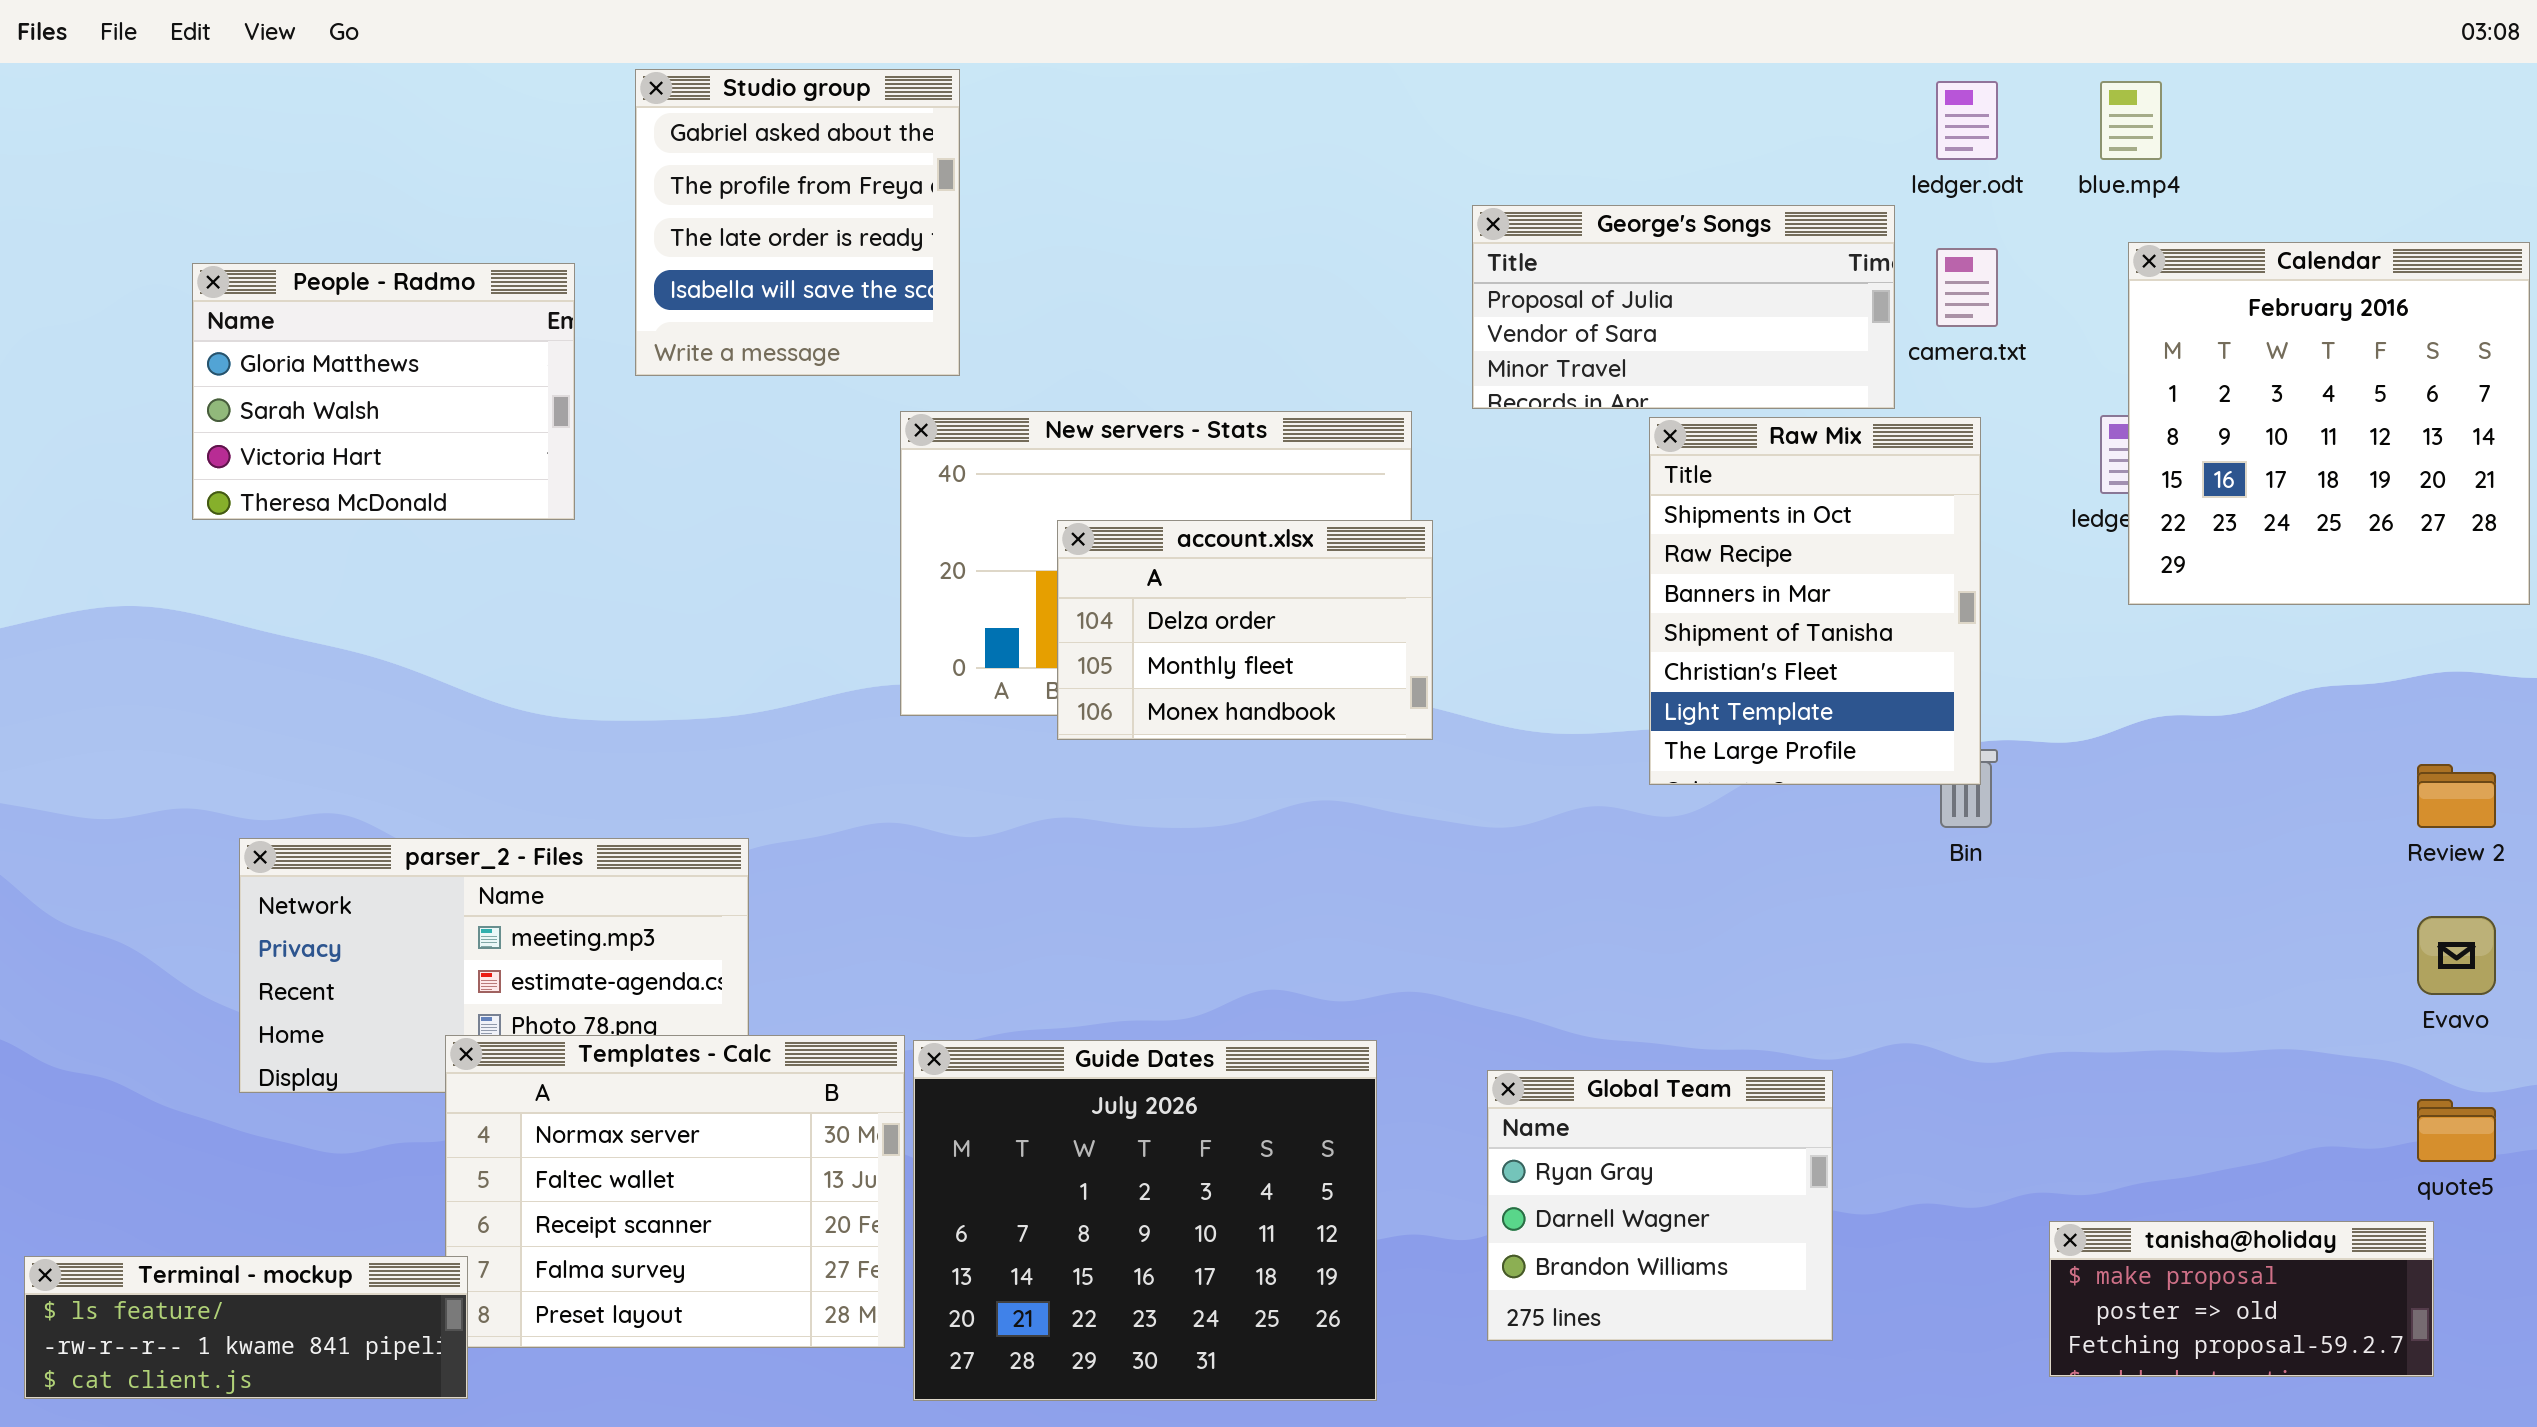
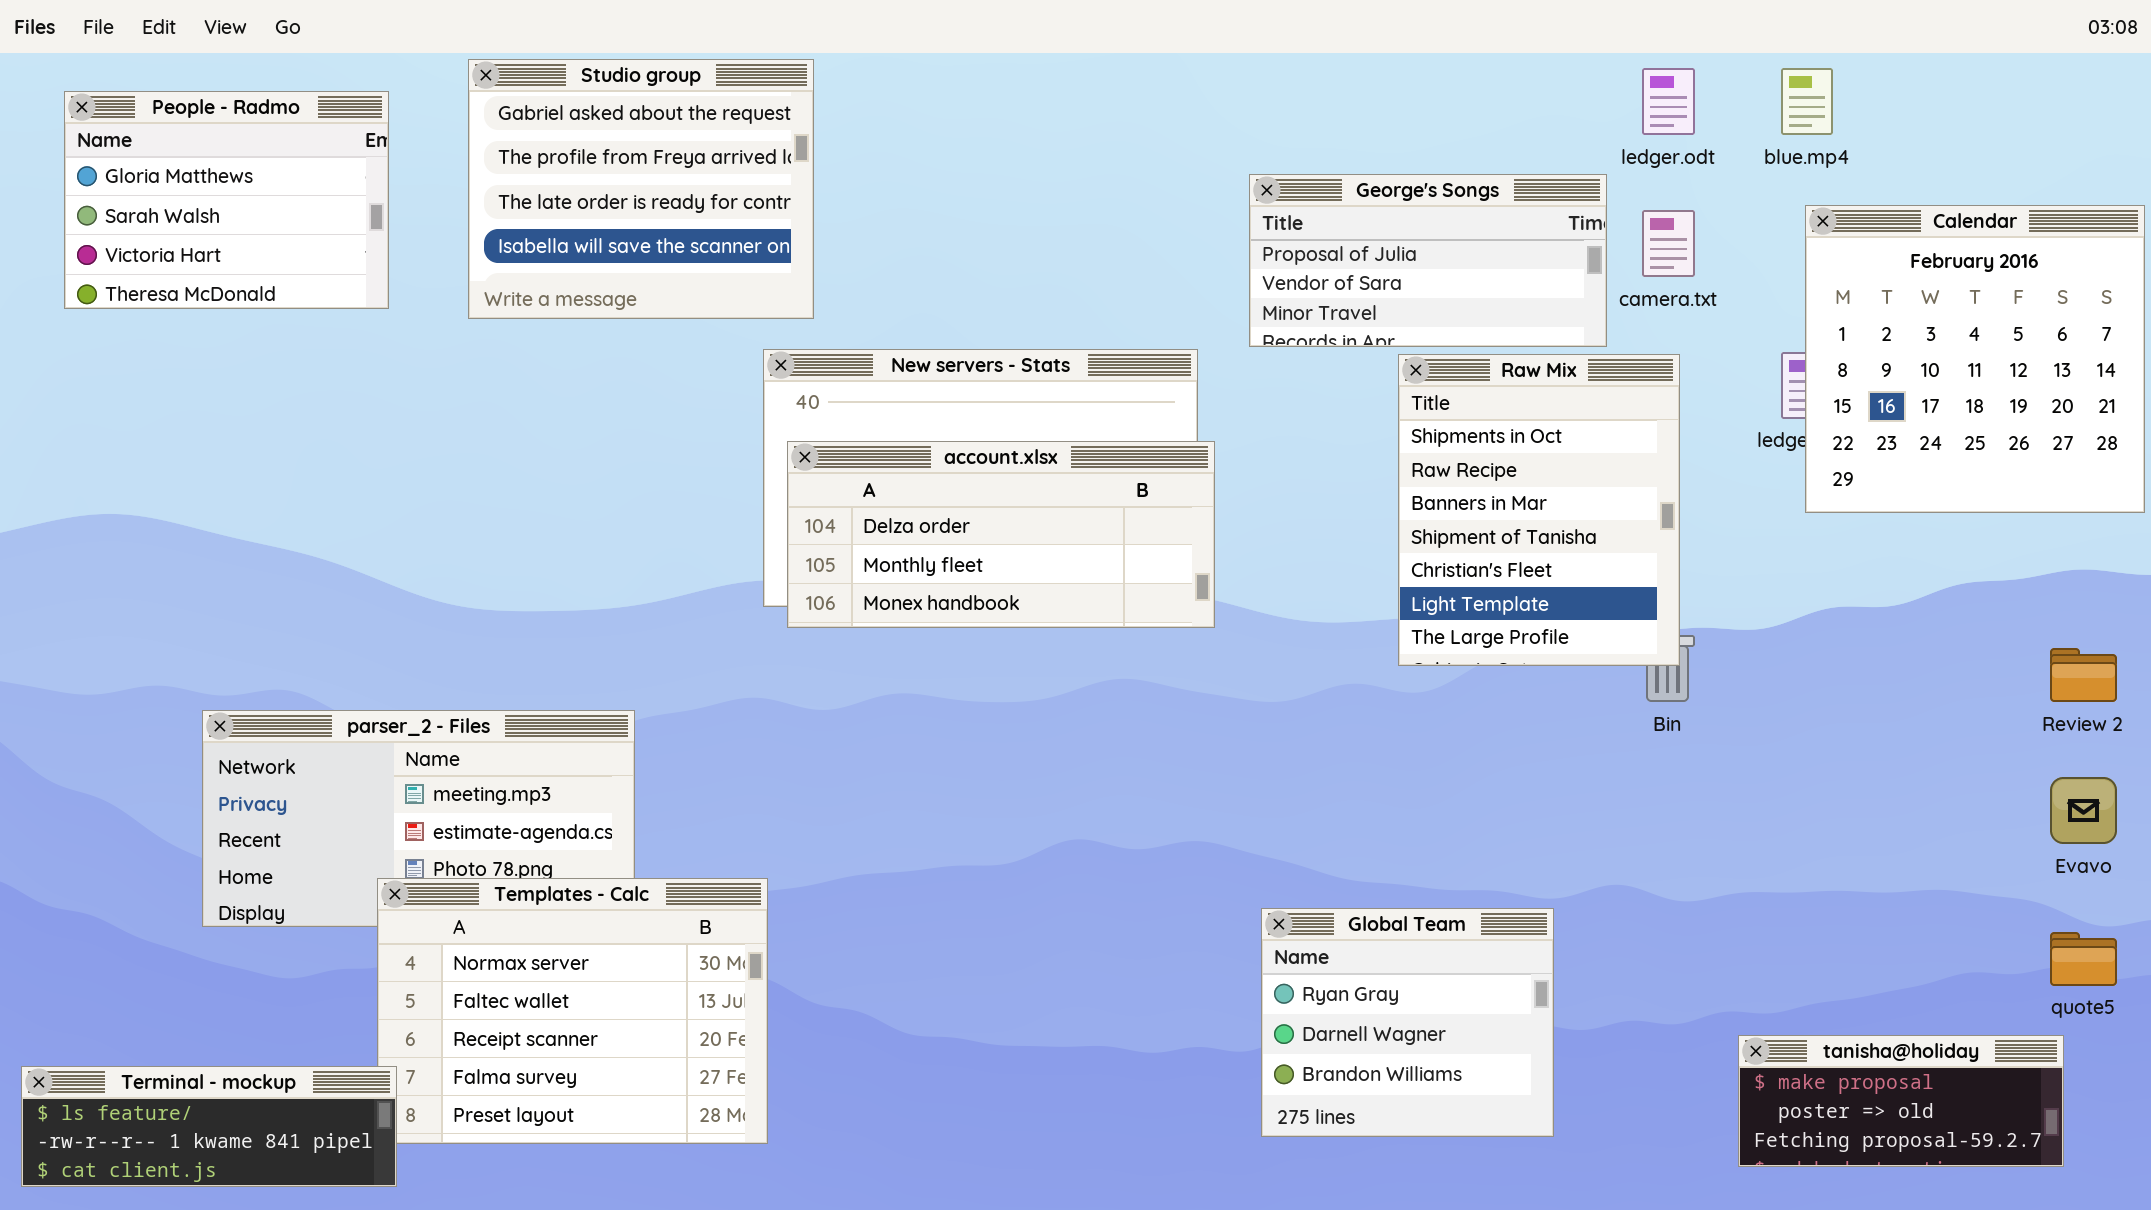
Studio group: [635,69,960,376] -> [468,59,814,319], resized
People - Radmo: [192,263,575,520] -> [64,91,389,309], moved
account.xlsx: [1057,520,1433,740] -> [787,441,1215,628], resized
Guide Dates: [913,1040,1377,1401] -> none, closed

